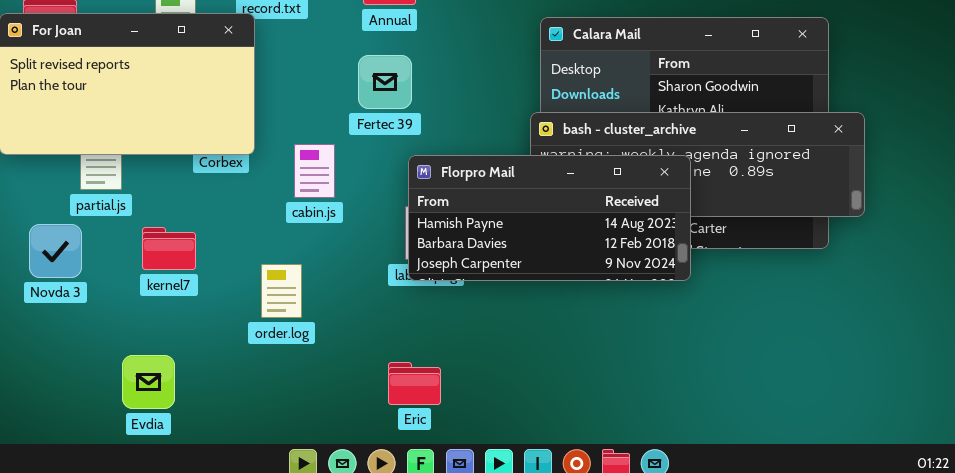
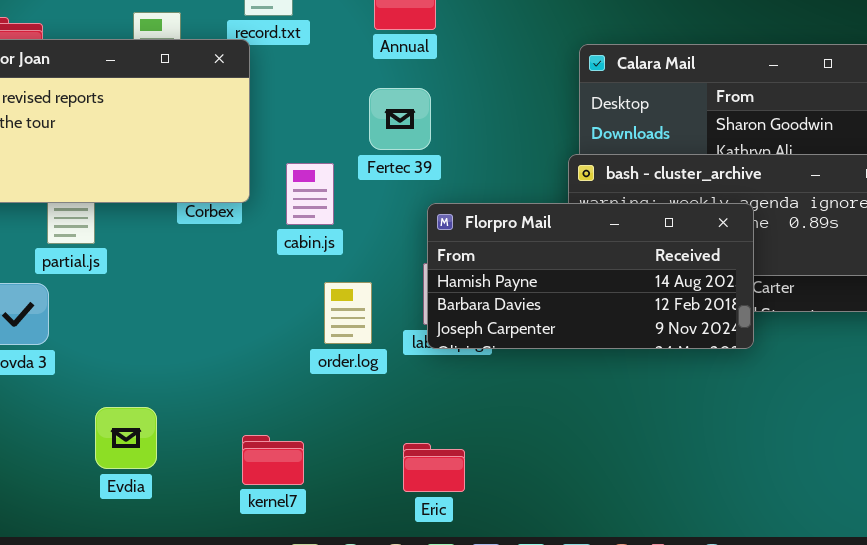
cabin.js: [294,144,335,198] -> [286,163,334,225], moved
kernel7: [142,227,196,270] -> [242,435,304,485], moved
order.log: [261,264,302,318] -> [324,282,372,344], moved
Evdia: [122,355,175,409] -> [95,407,157,469], moved

